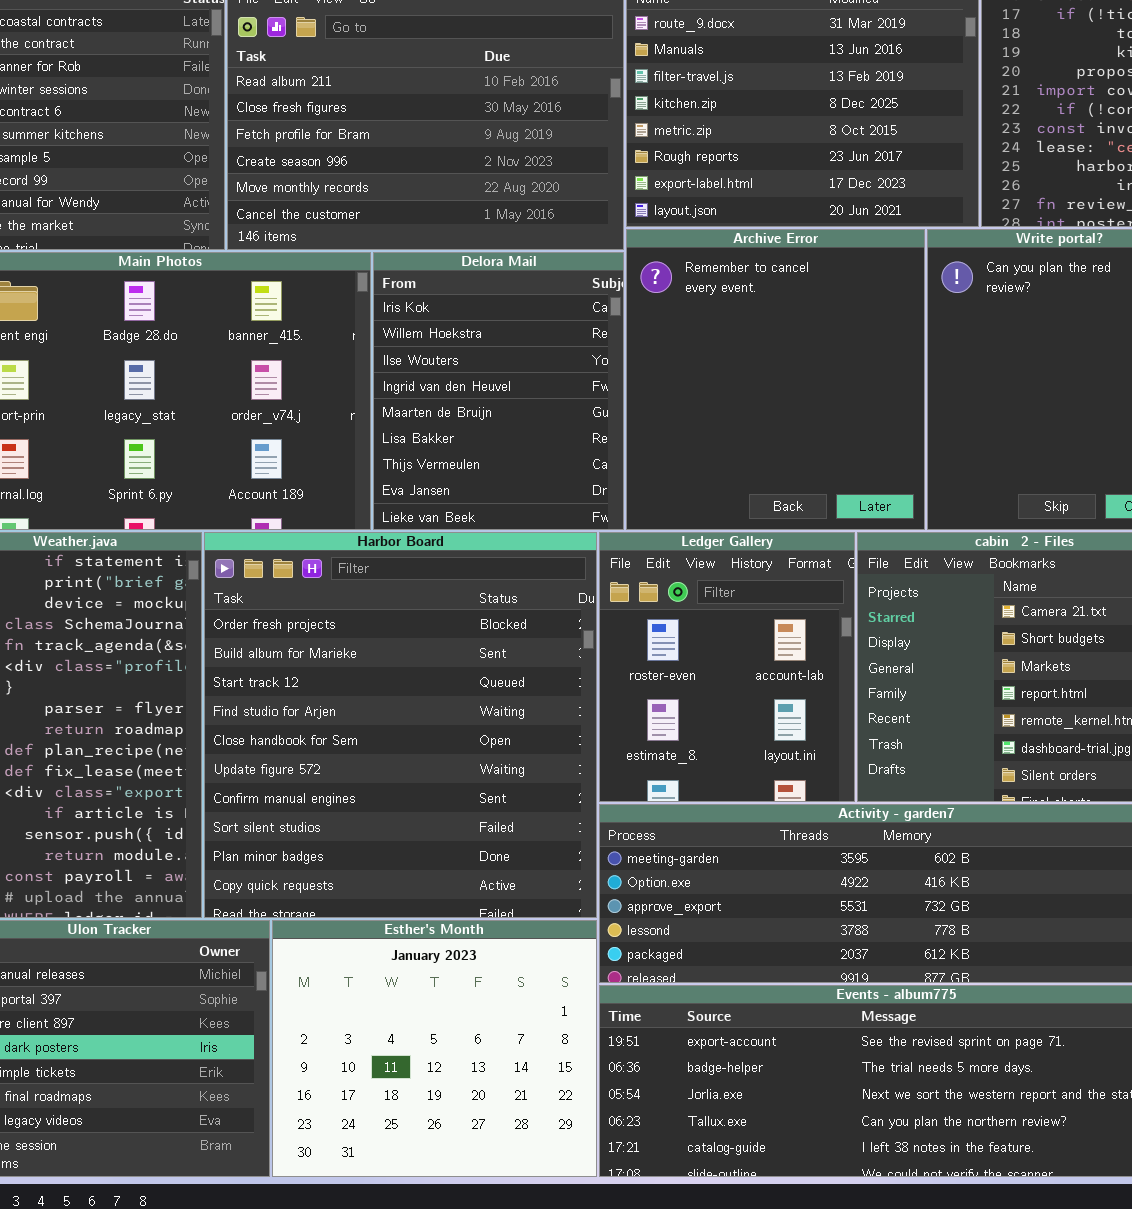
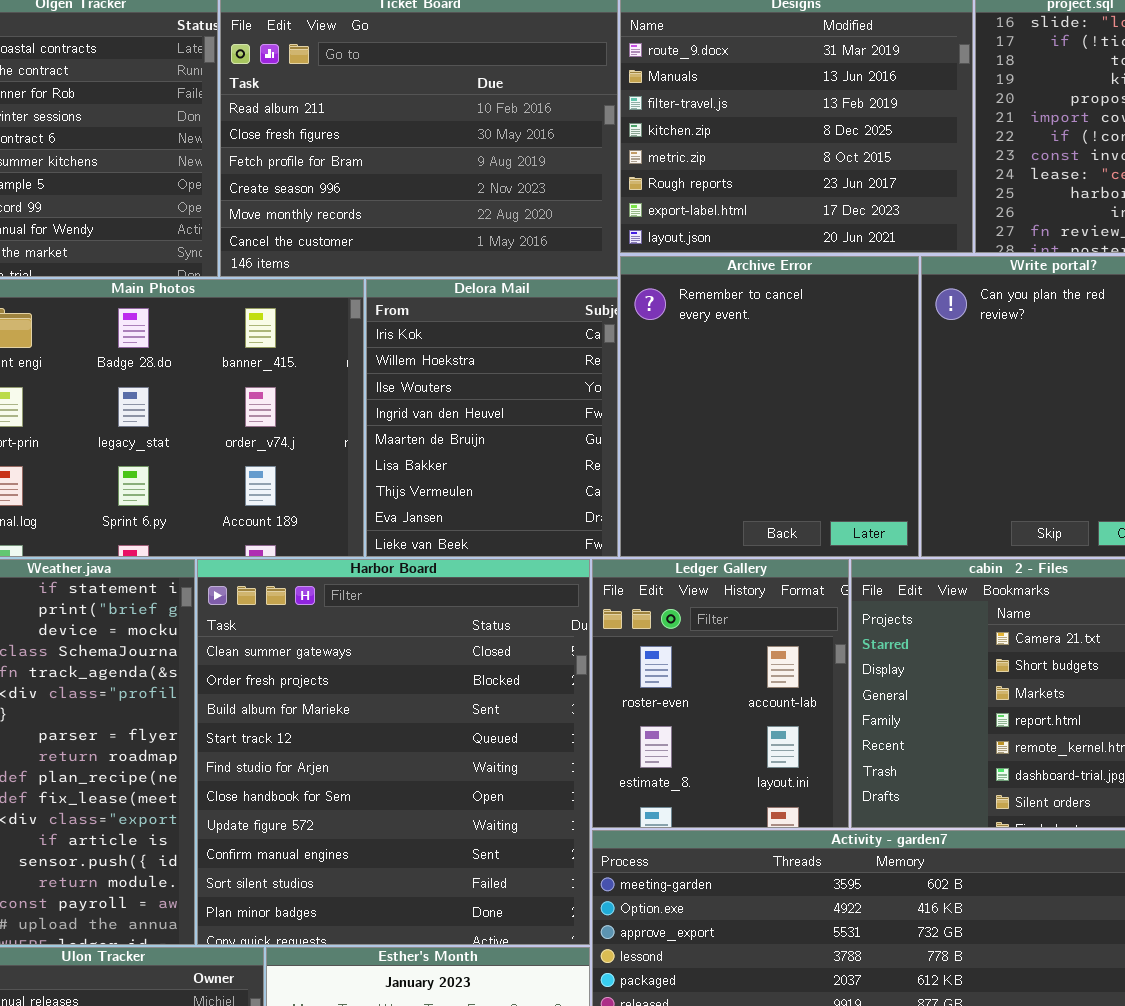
Harbor Board: [204,532,597,918] -> [197,559,590,945], scrolled up 1 row

